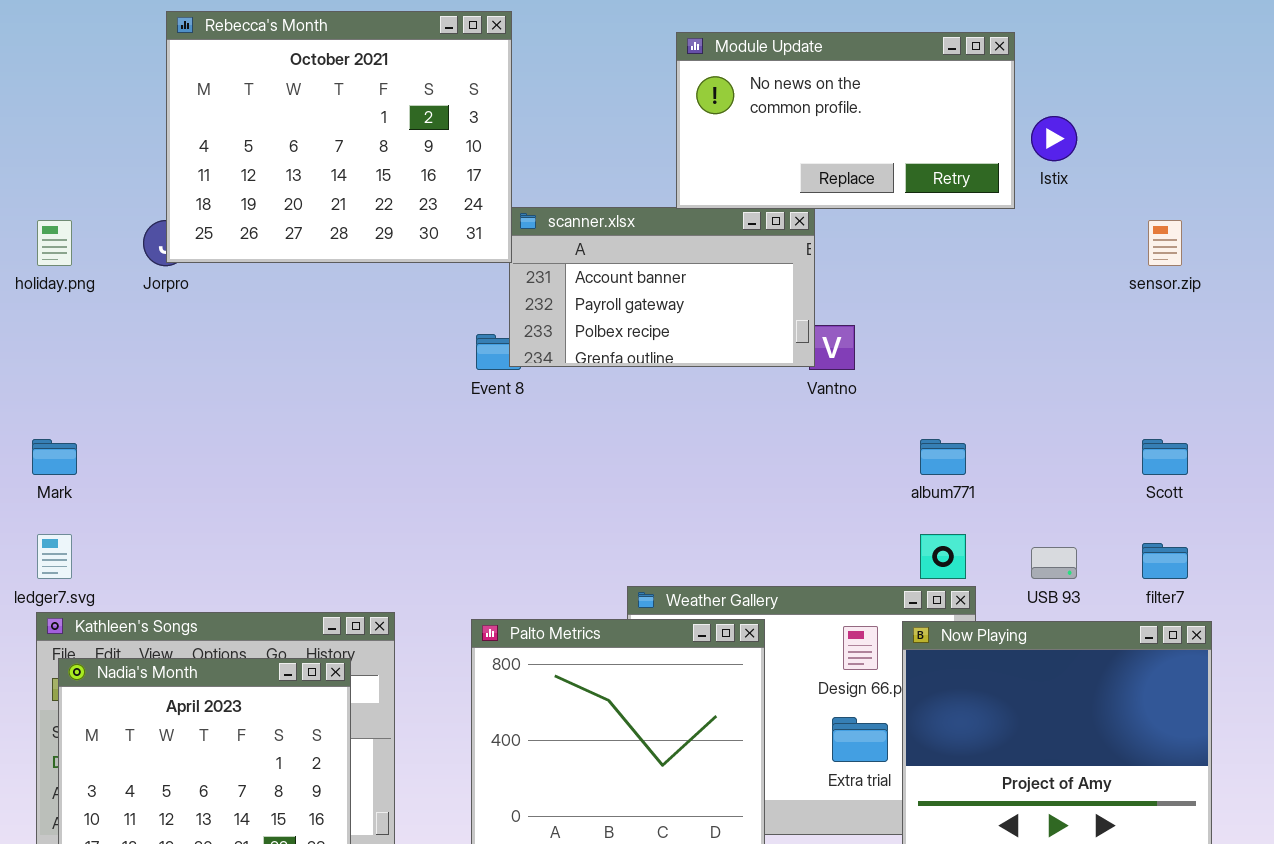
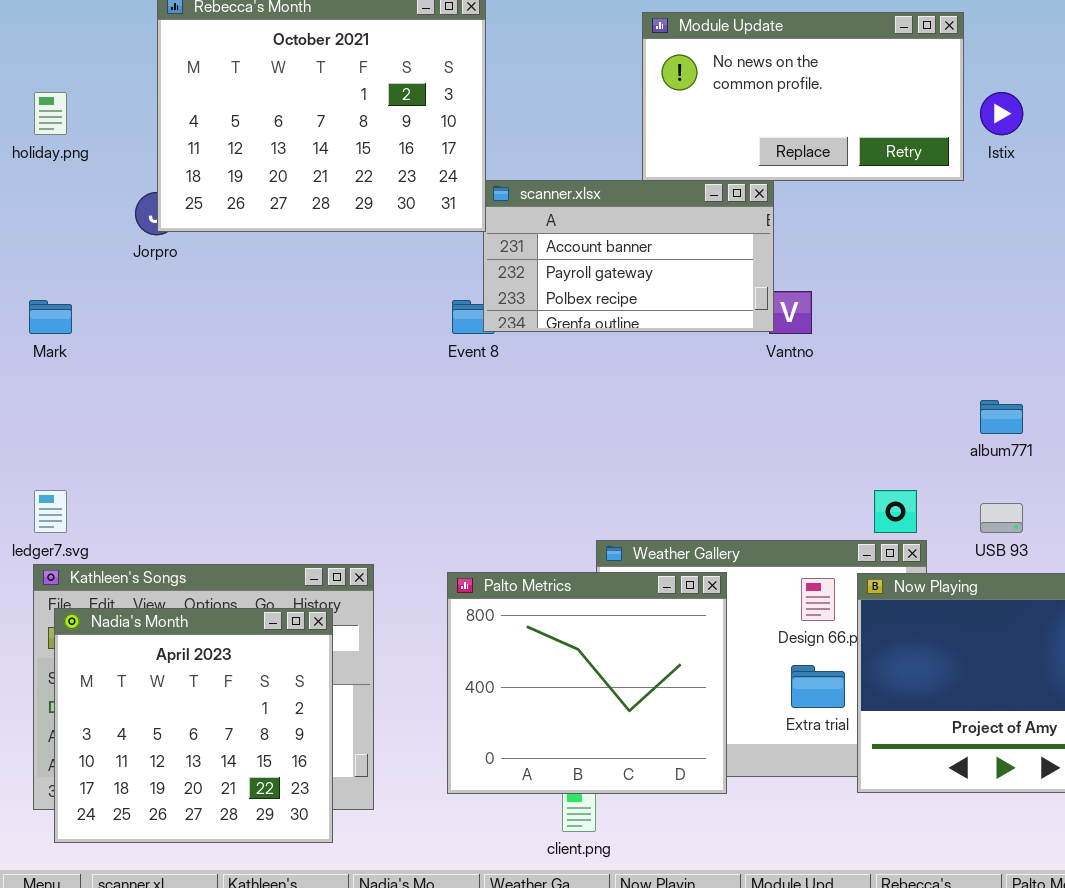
holiday.png: [37,220,72,266] -> [34,92,67,135], moved
Mark: [32,439,77,475] -> [29,300,72,334], moved
album771: [920,439,966,475] -> [980,400,1023,434], moved

